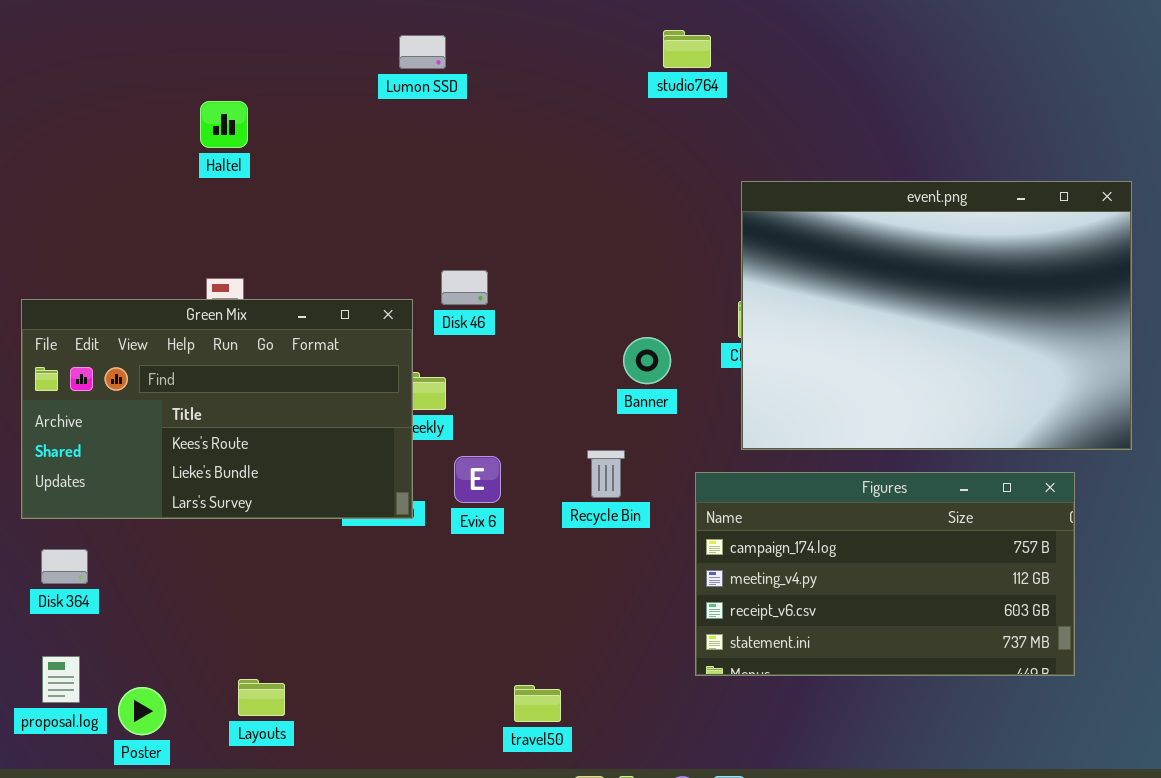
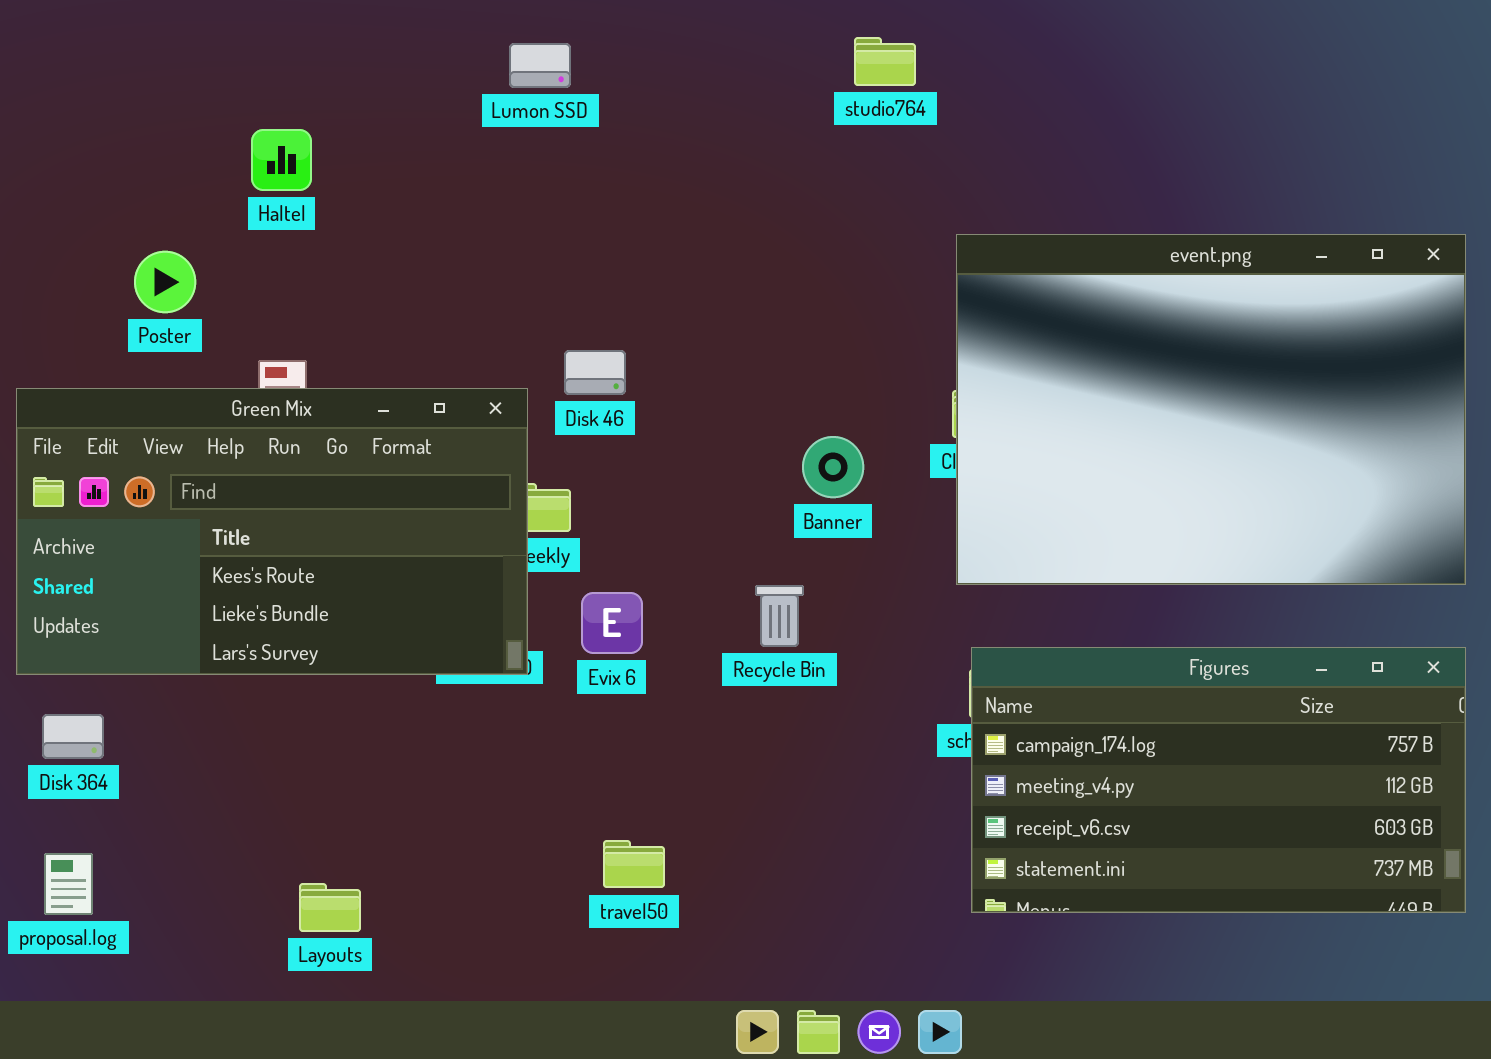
Figures: [695,472,1075,676] -> [971,647,1466,913], moved
travel50: [514,685,561,722] -> [603,840,665,888], moved
Poster: [118,687,166,735] -> [134,251,196,313], moved

